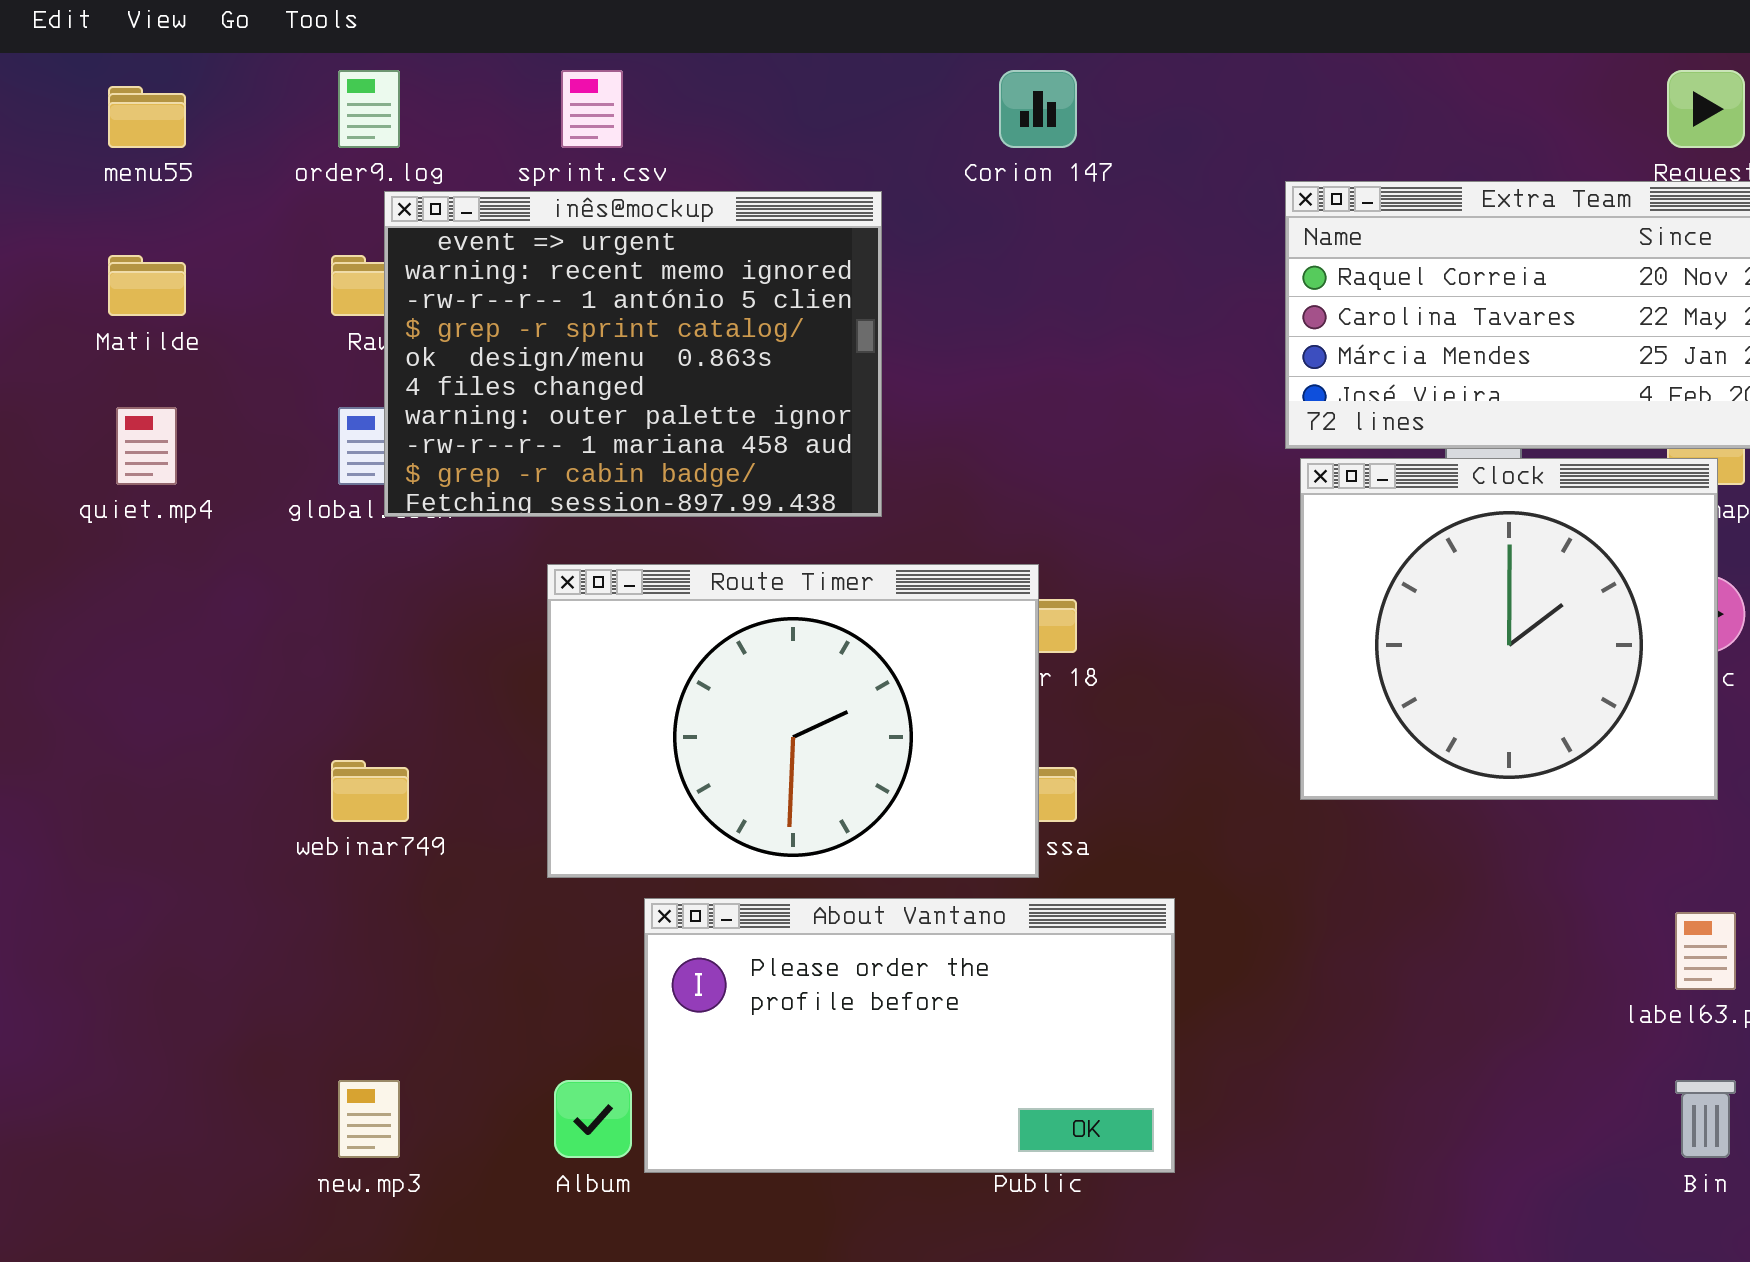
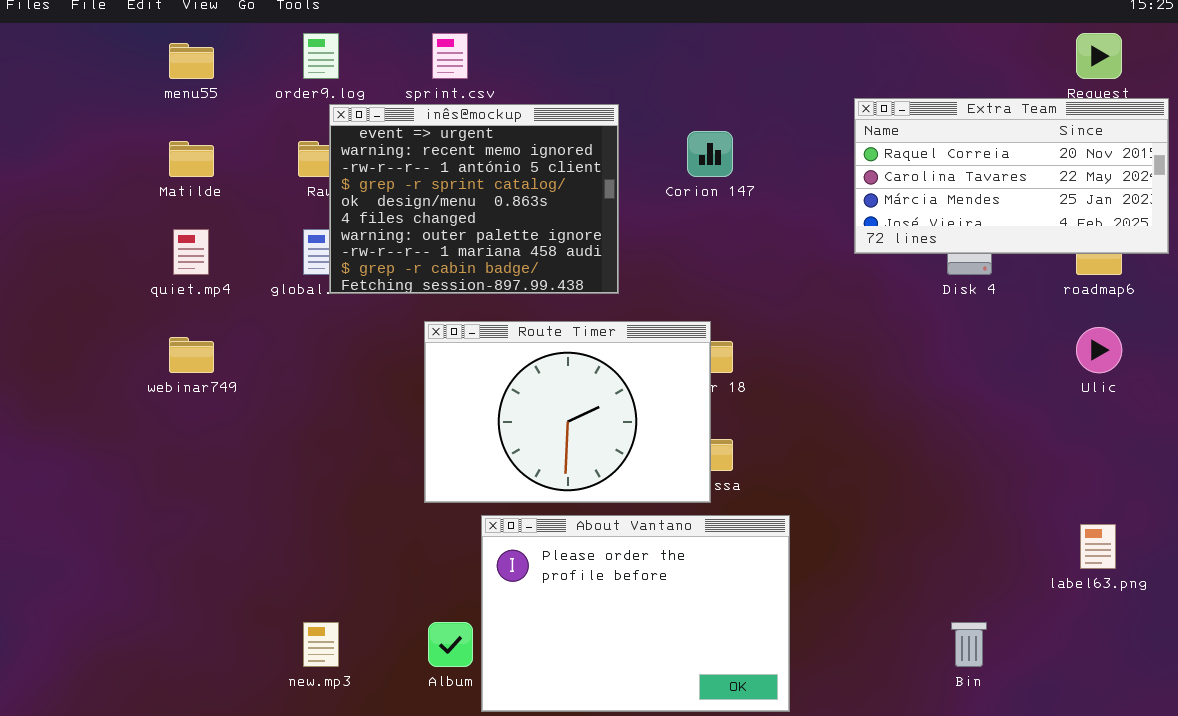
Corion 147: [999,70,1077,148] -> [687,131,733,177], moved
Clock: [1300,458,1718,800] -> none, closed
webinar749: [331,760,409,822] -> [169,337,214,373], moved
About Vantano: [644,898,1175,1173] -> [481,515,790,712], resized
Bin: [1675,1080,1736,1158] -> [951,622,987,667], moved

